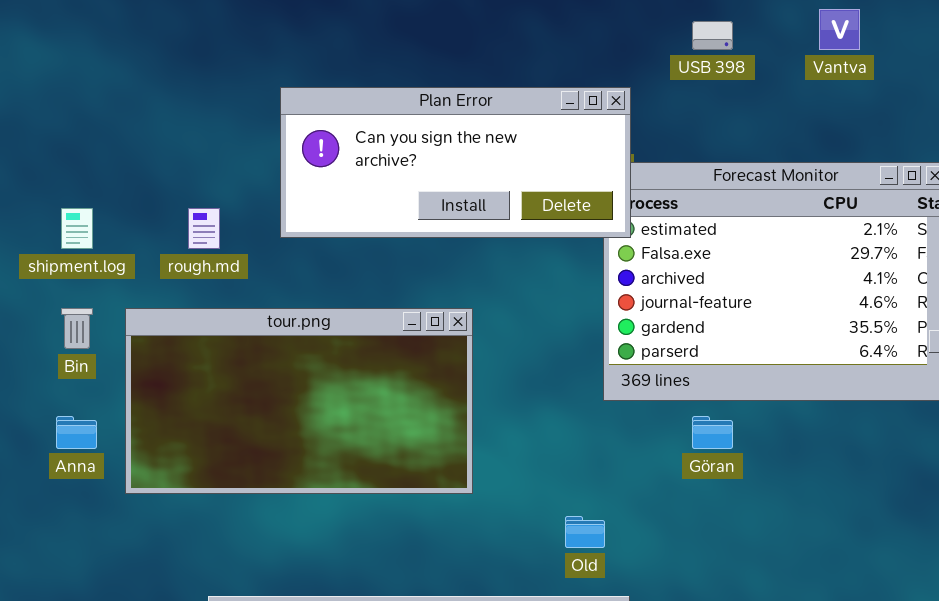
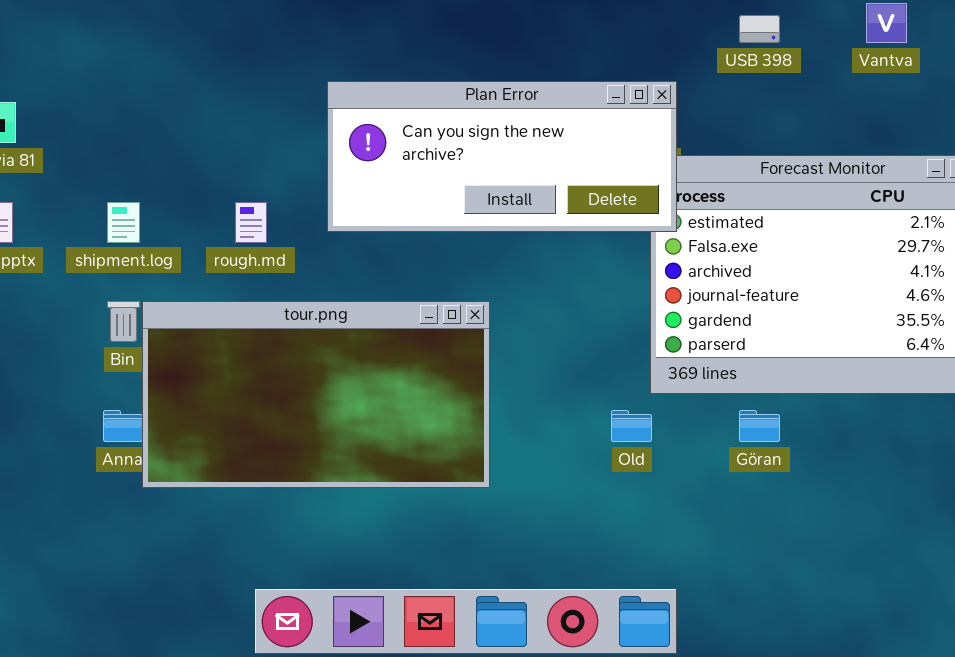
tour.png: [125,308,473,494] -> [142,301,490,488], moved
Old: [565,516,605,548] -> [611,410,652,442], moved

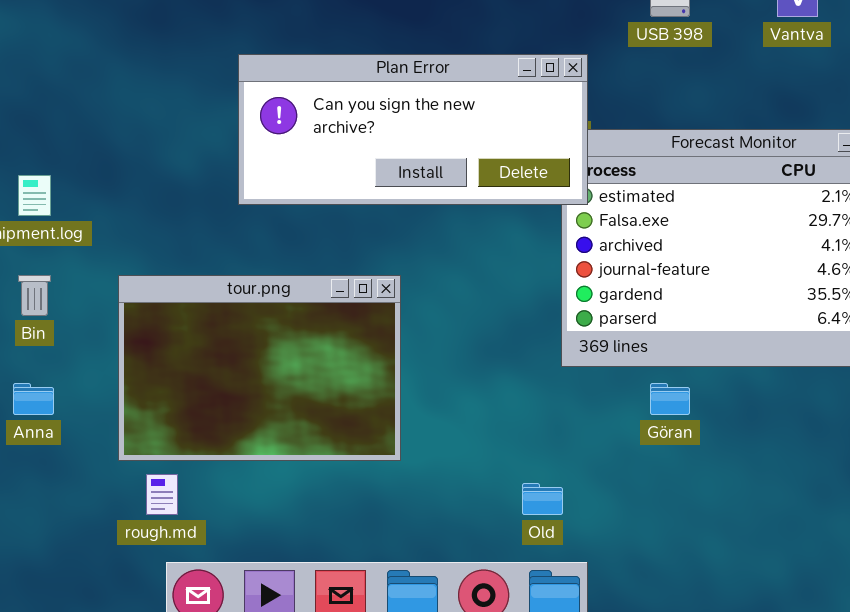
rough.md: [235,202,267,243] -> [146,474,178,515], moved
tour.png: [142,301,490,488] -> [118,275,401,461], resized
Old: [611,410,652,442] -> [522,483,563,515], moved

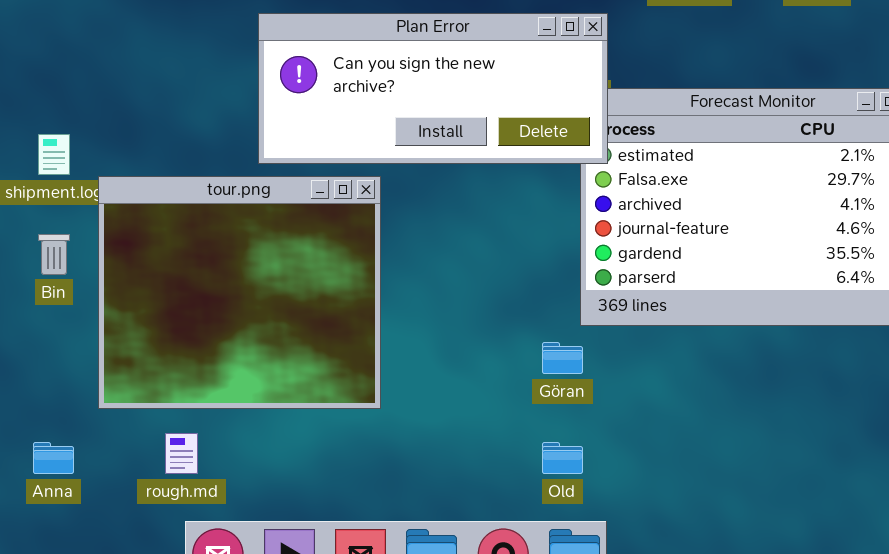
tour.png: [118,275,401,461] -> [98,176,381,409], moved, resized
Anna: [13,383,54,415] -> [33,442,74,474], moved
Göran: [650,383,690,415] -> [542,342,583,374], moved

